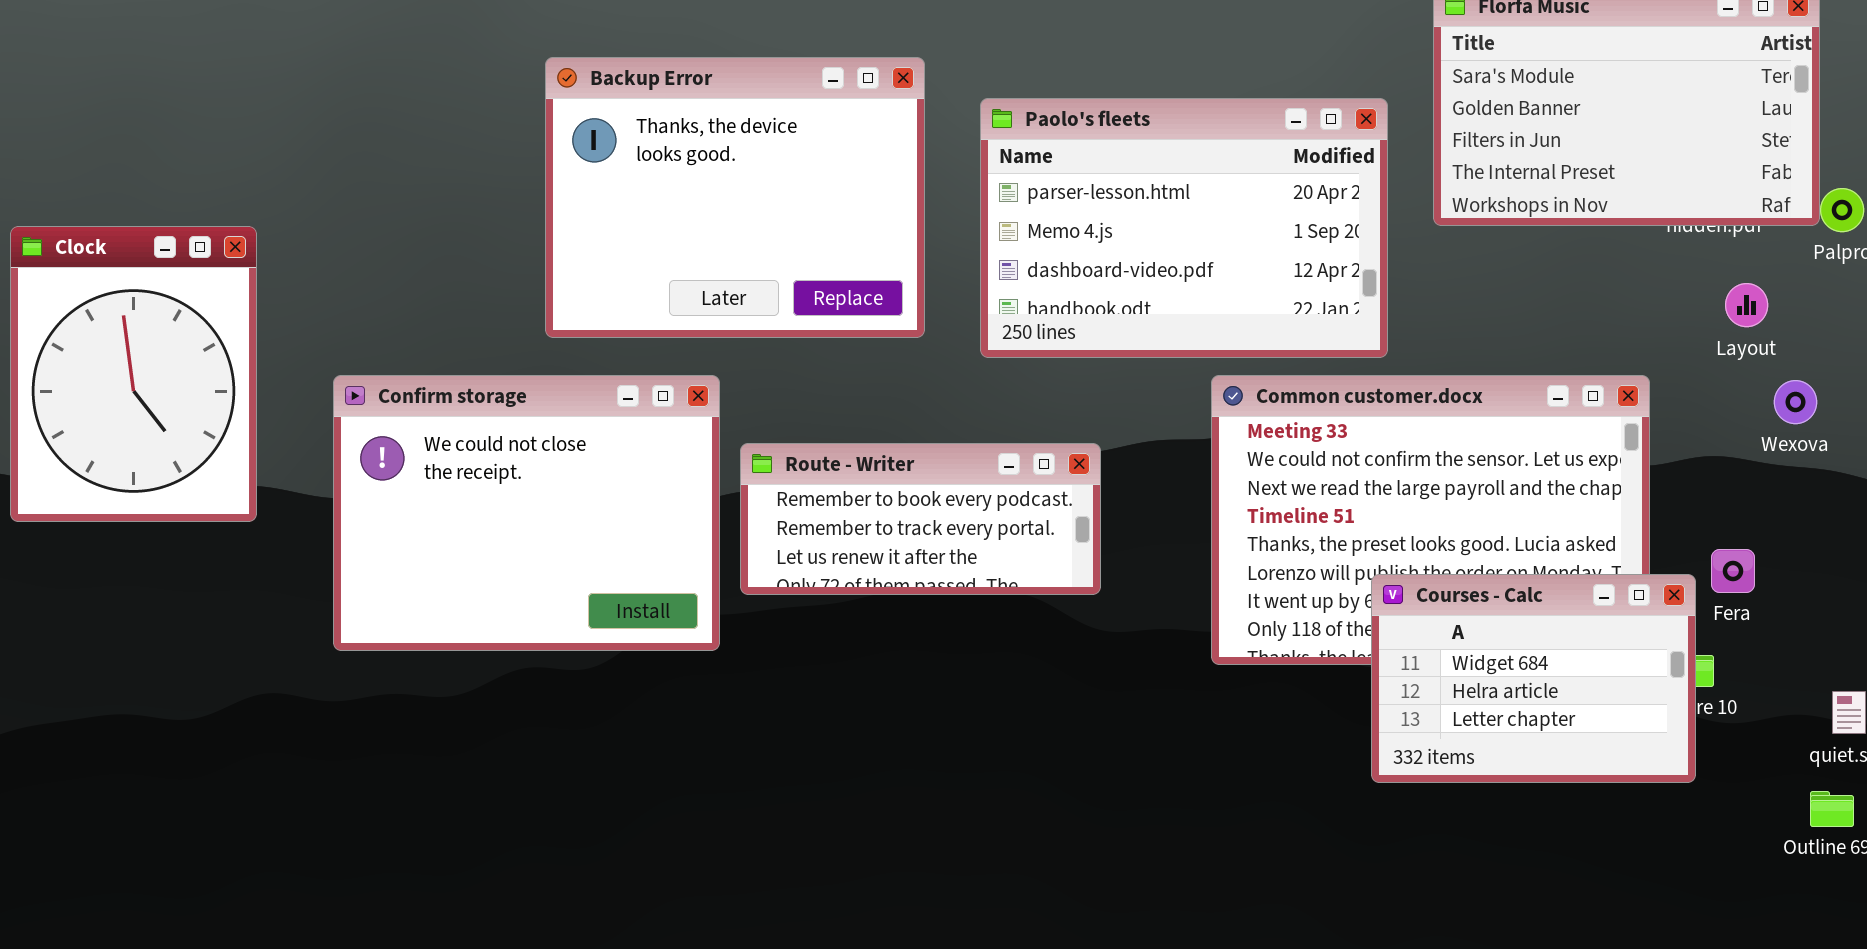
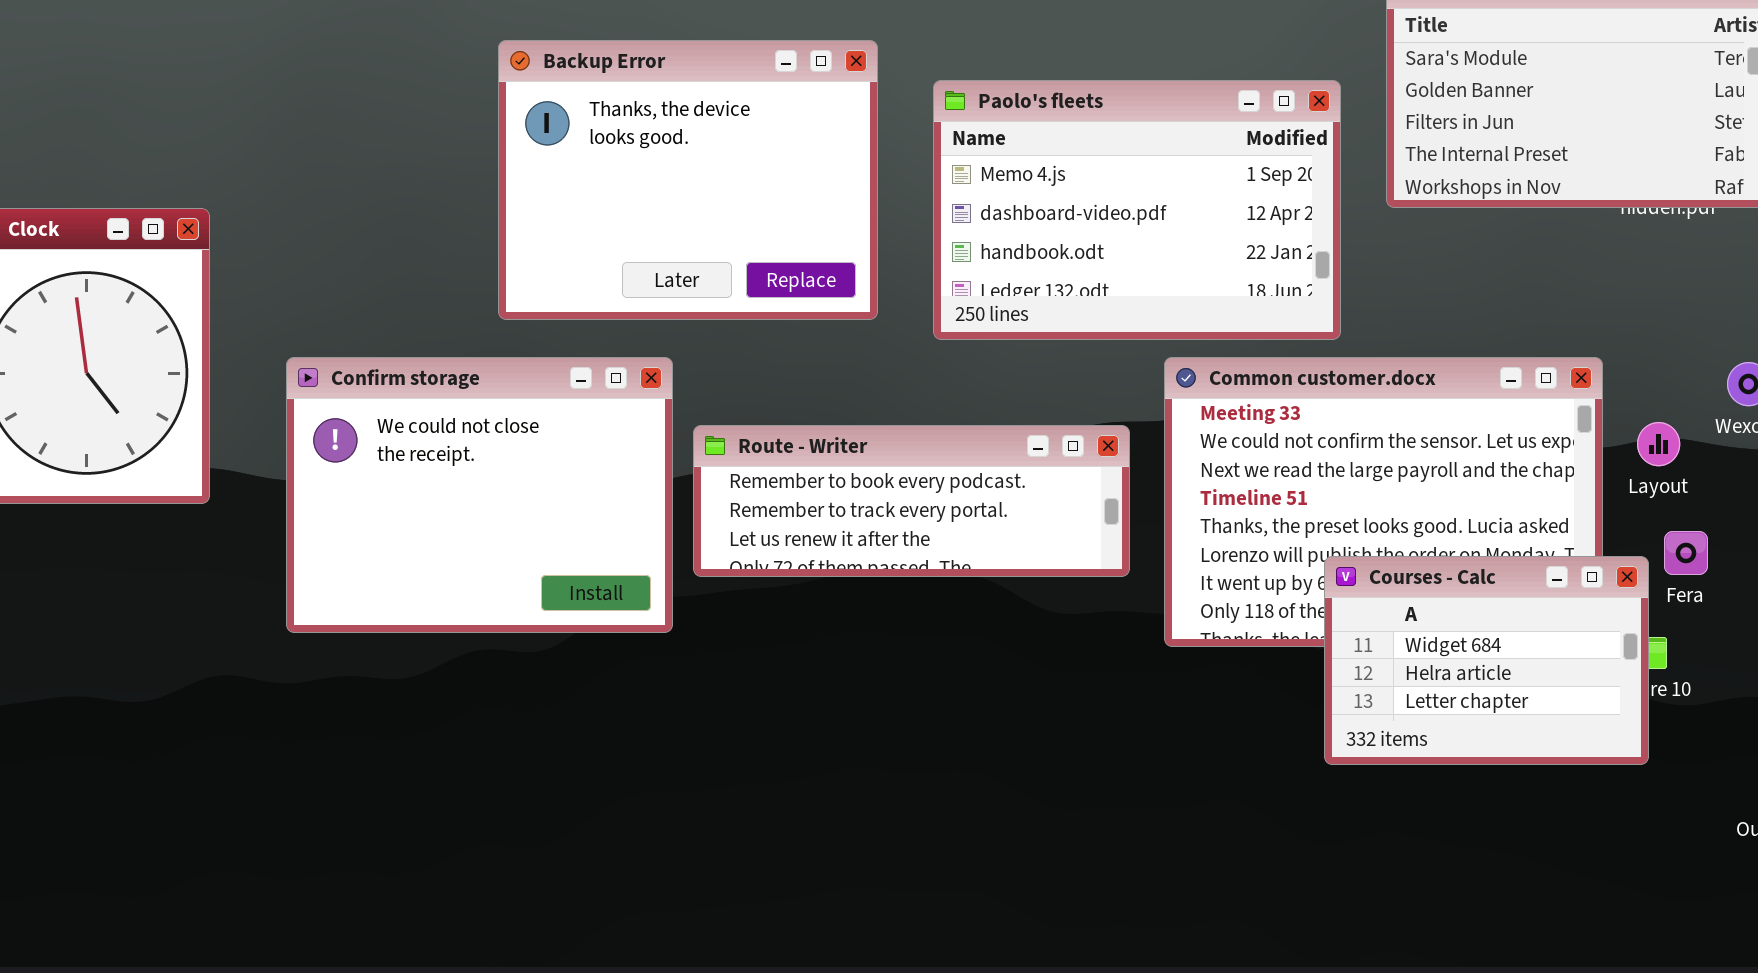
Paolo's fleets: [980,98,1388,358] -> [933,80,1341,340], scrolled down 1 row
Layout: [1725,283,1768,327] -> [1637,422,1680,466], moved
Route - Writer: [740,443,1101,595] -> [693,425,1130,577], resized

